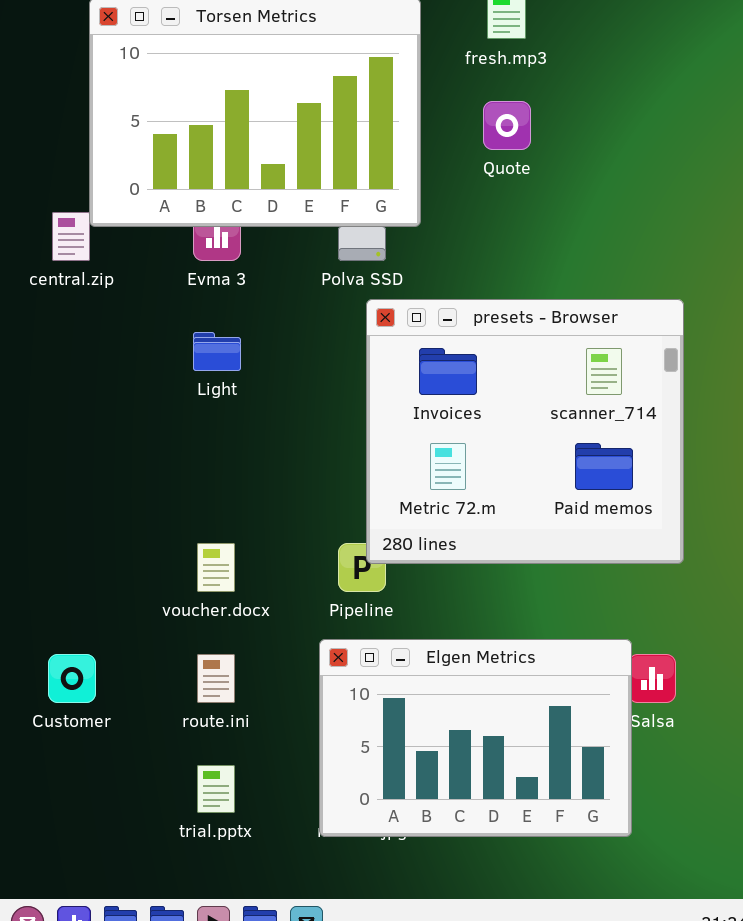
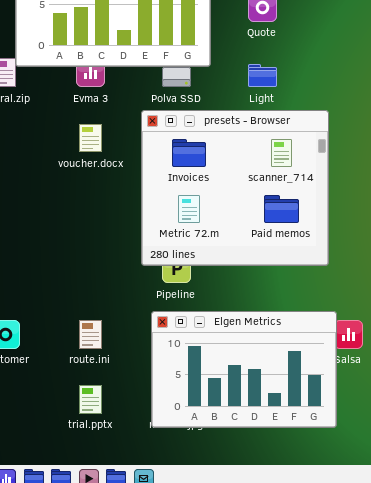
presets - Browser: [366,299,684,564] -> [141,110,329,266], moved
Light: [193,332,241,371] -> [248,64,277,87], moved
voucher.docx: [197,543,235,592] -> [79,124,102,152], moved

